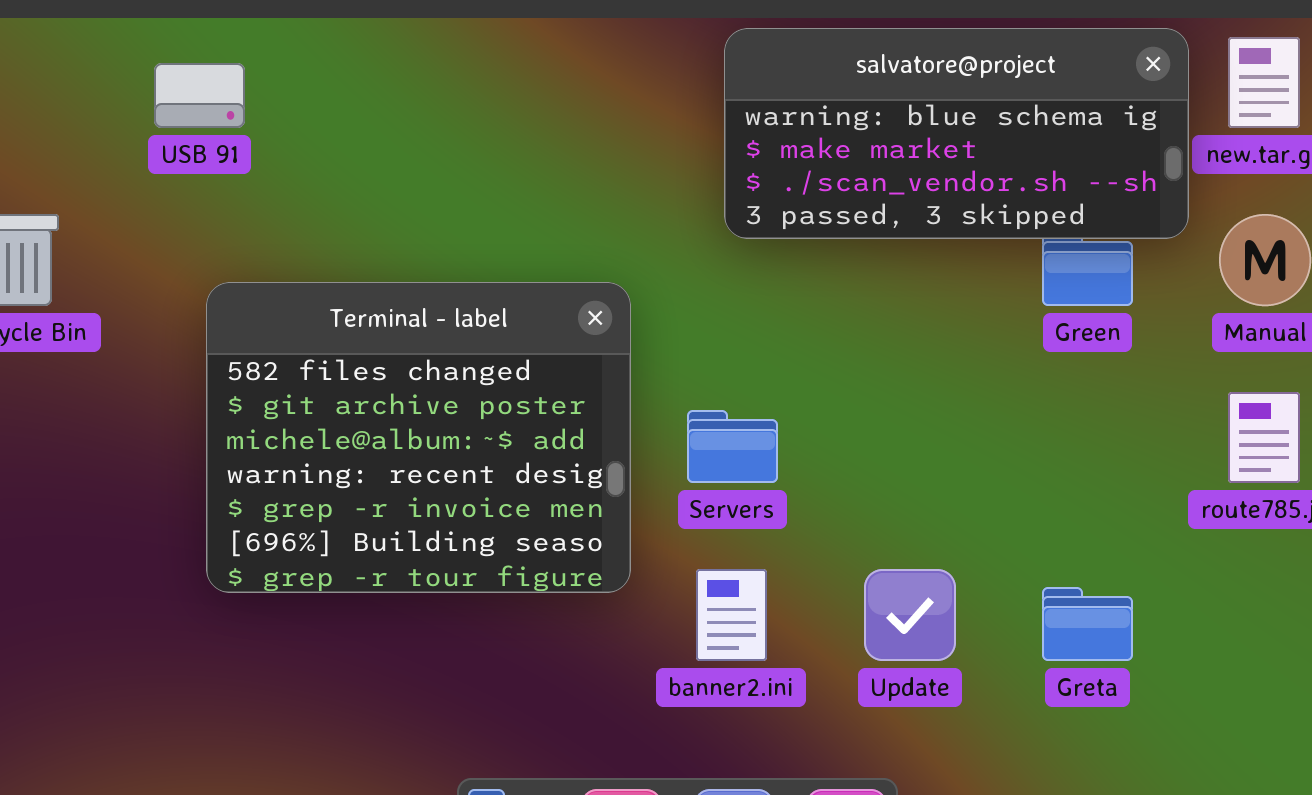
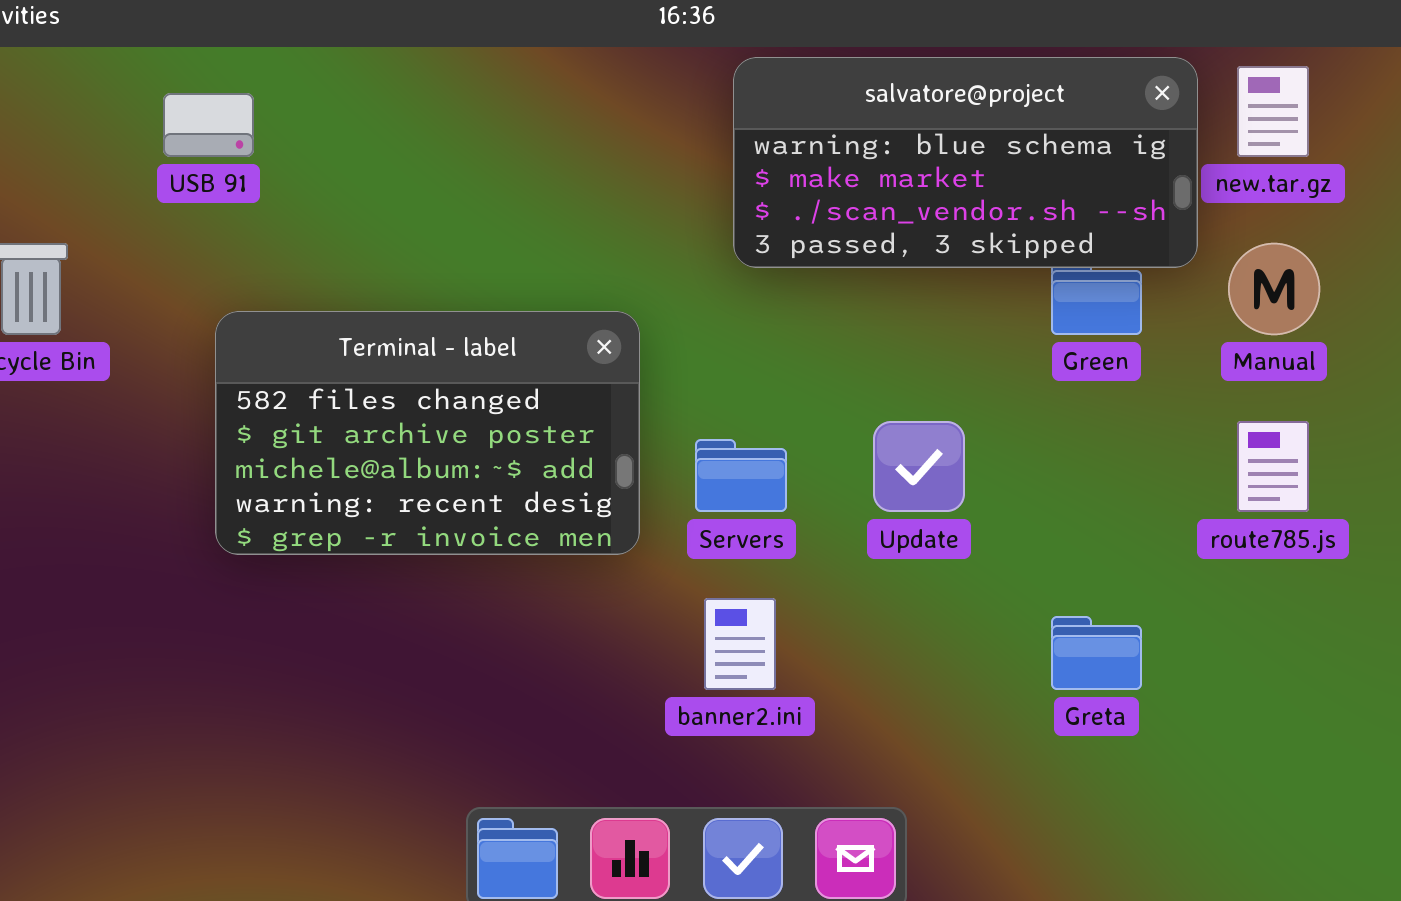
Terminal - label: [206,282,631,593] -> [215,311,640,555], resized
Update: [864,569,956,661] -> [873,421,965,512], moved

